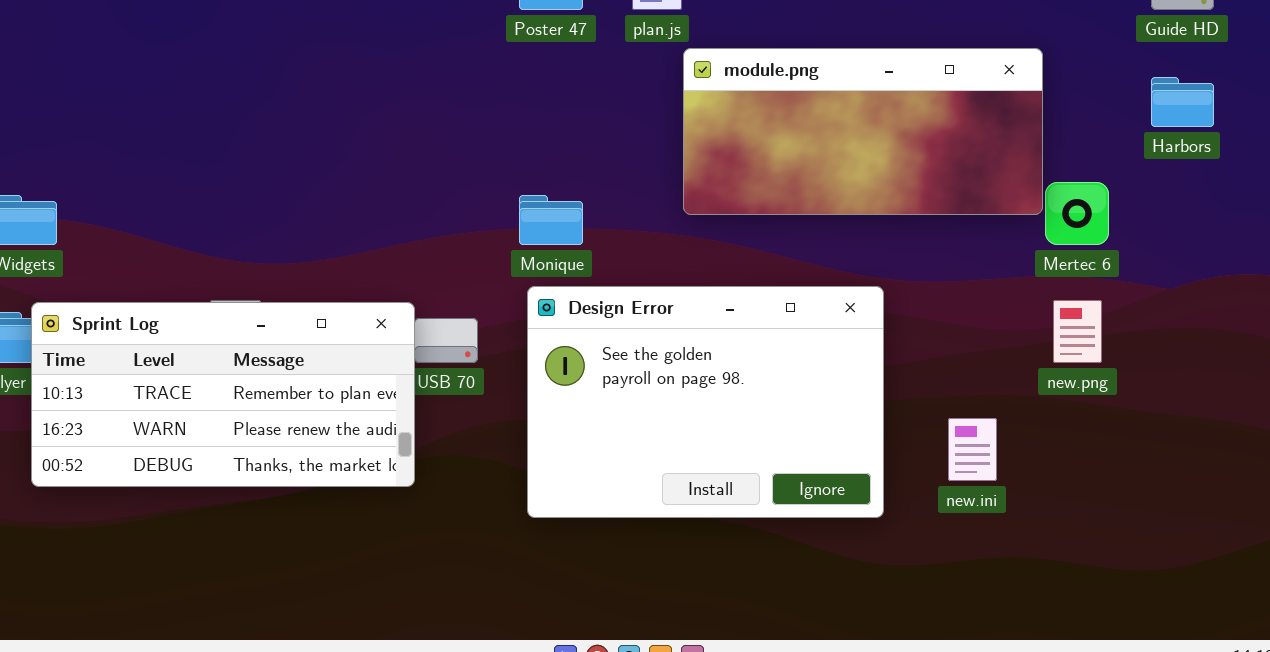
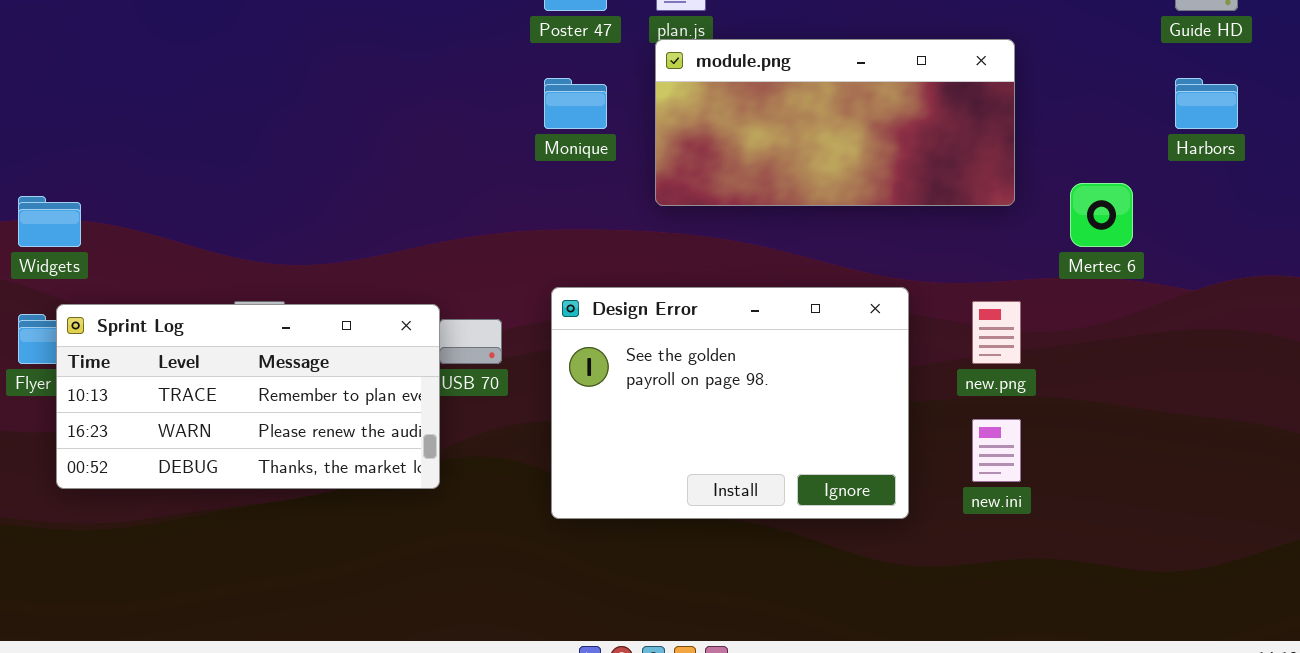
module.png: [683,48,1043,215] -> [655,39,1015,206], moved
Monique: [519,195,583,245] -> [544,78,607,129], moved
new.png: [1053,300,1102,363] -> [972,301,1021,364], moved

